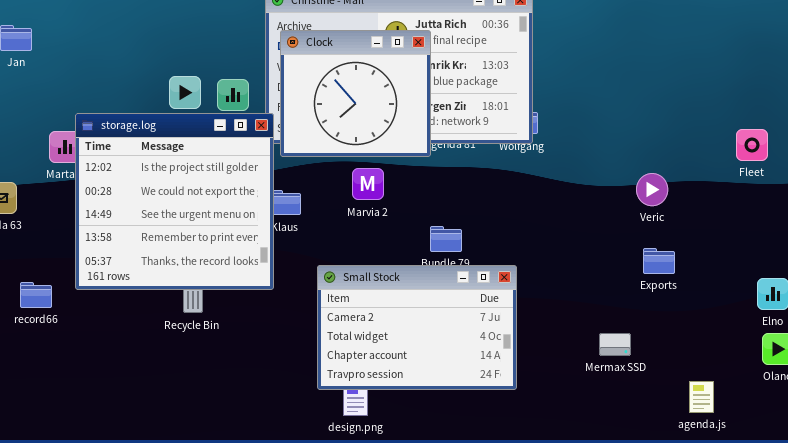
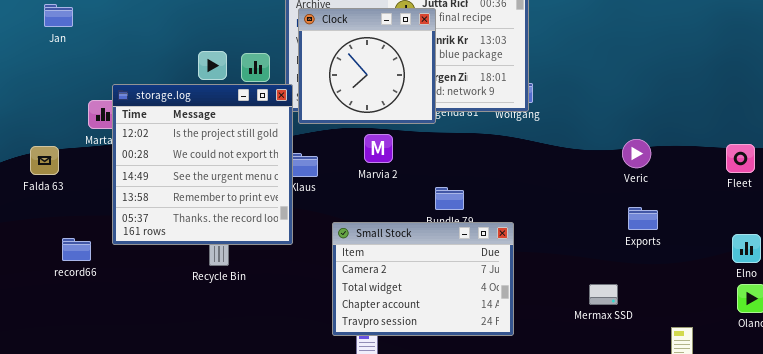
Fleet: [736,129,768,161] -> [726,144,755,173], moved

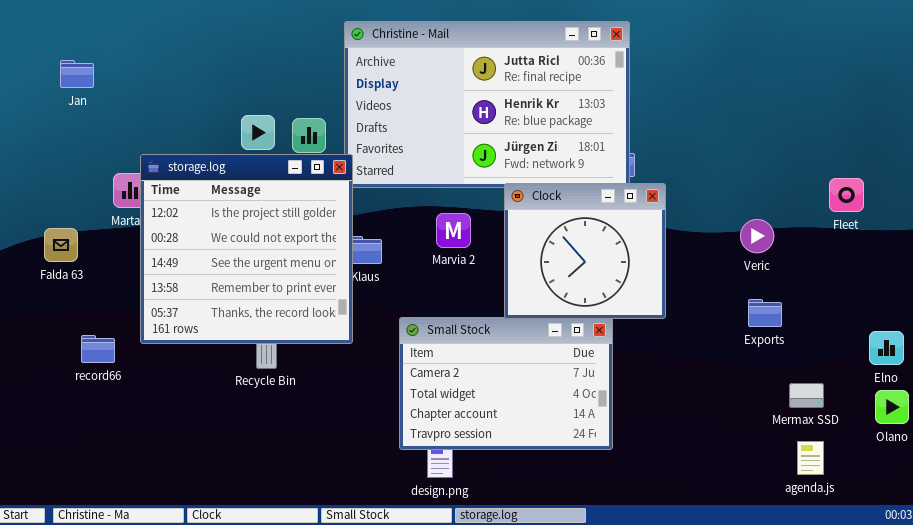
Clock: [298,8,436,124] -> [504,183,666,319], moved
Fleet: [726,144,755,173] -> [829,178,864,212], moved
Mermax SSD: [589,284,618,305] -> [789,383,824,408], moved

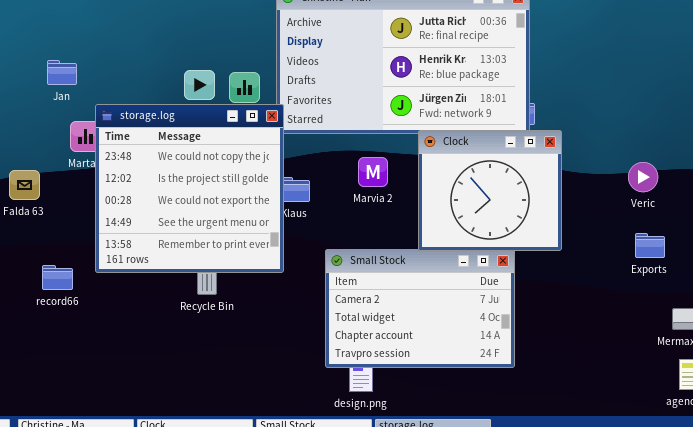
Jan: [60,60,94,88] -> [47,60,77,85], moved
storage.log: [140,154,353,344] -> [95,104,284,273], scrolled up 1 row

